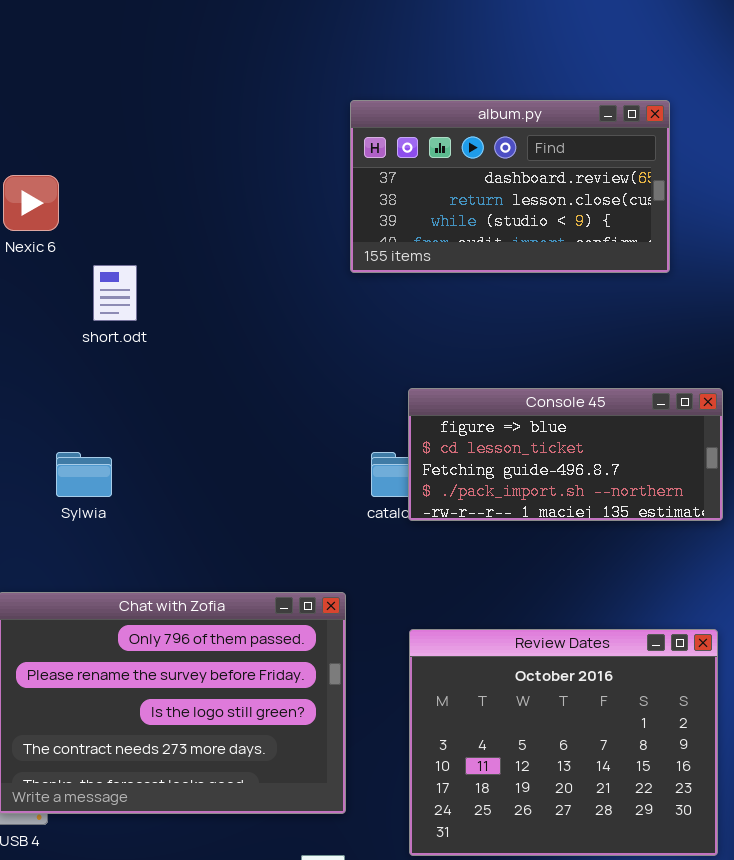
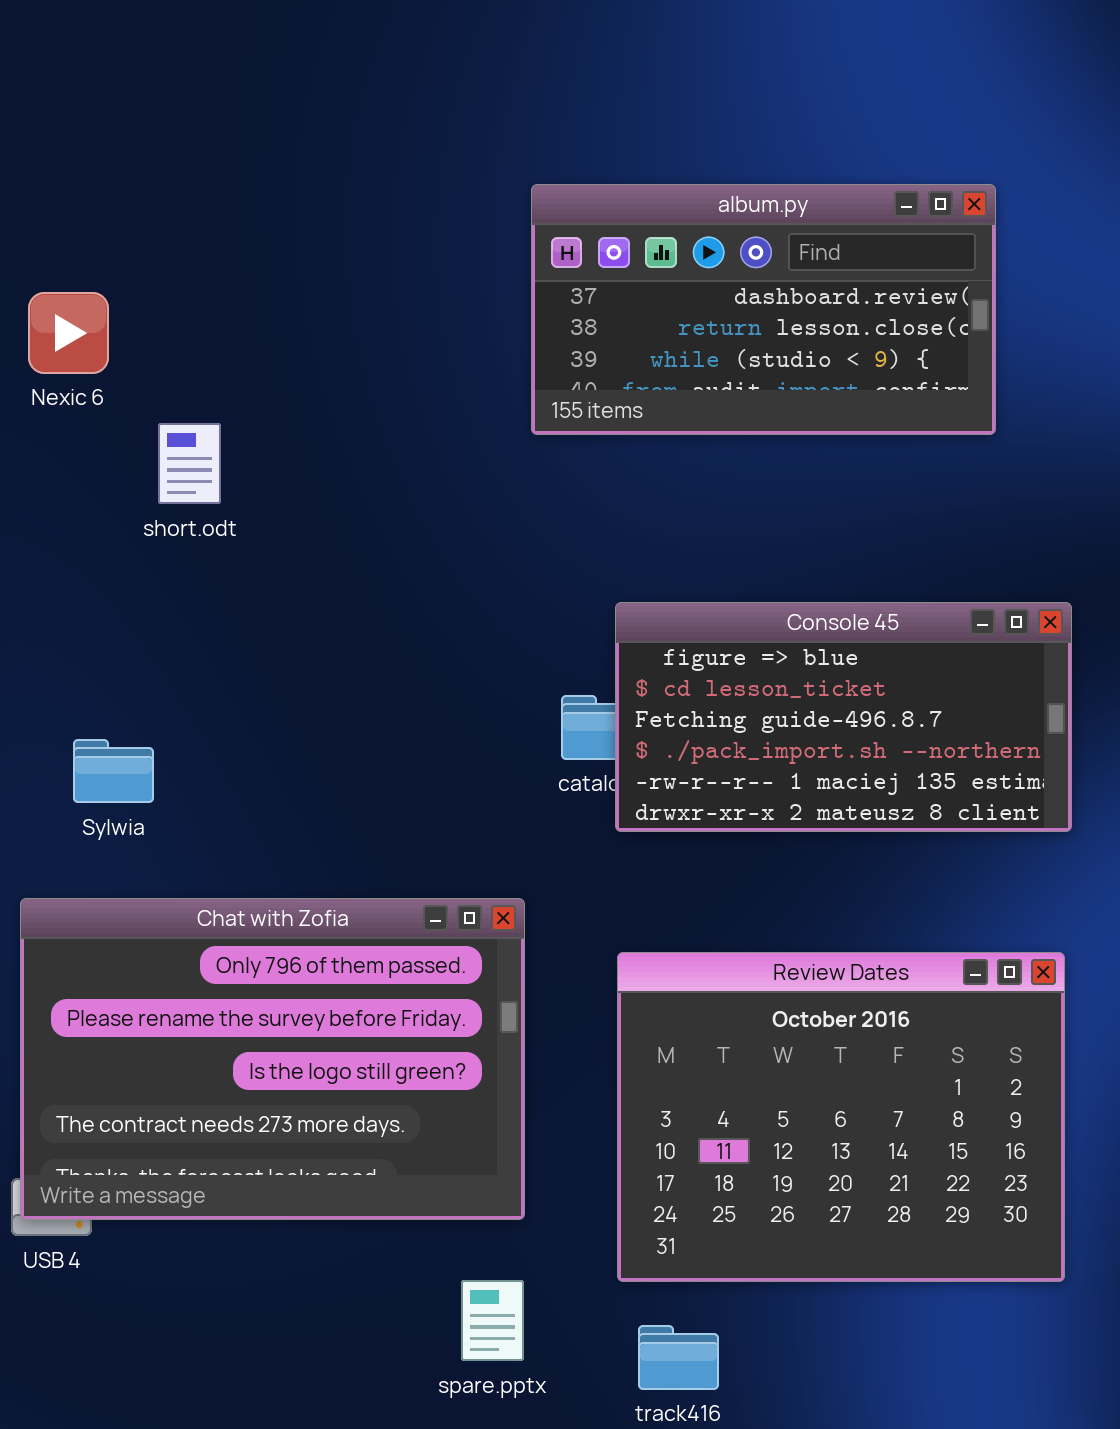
Console 45: [408,388,723,521] -> [615,602,1072,832], resized
Sylwia: [56,452,112,497] -> [73,739,154,803], moved

